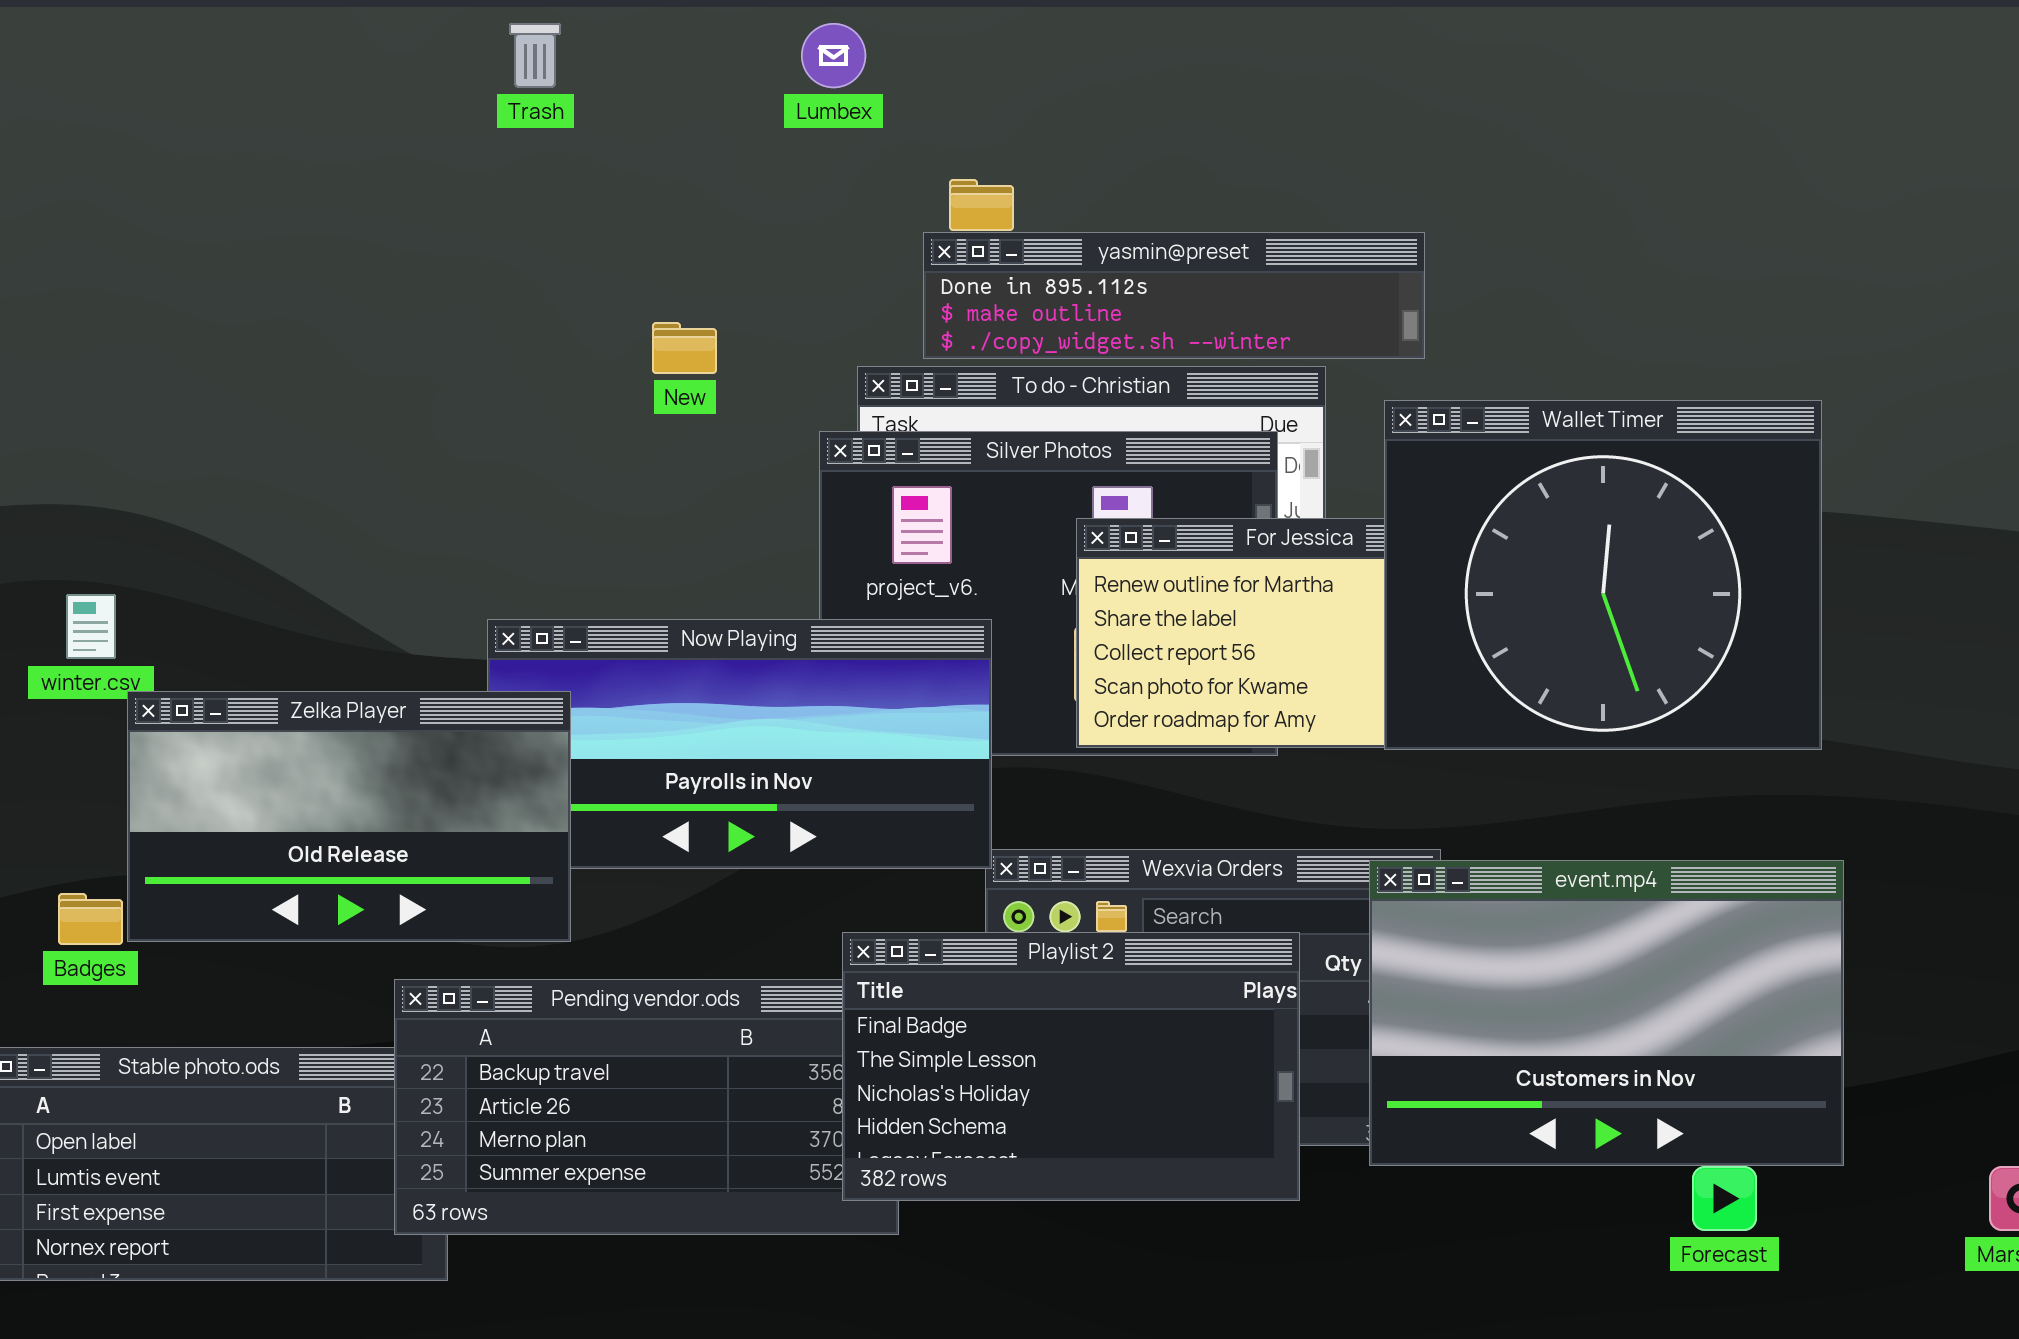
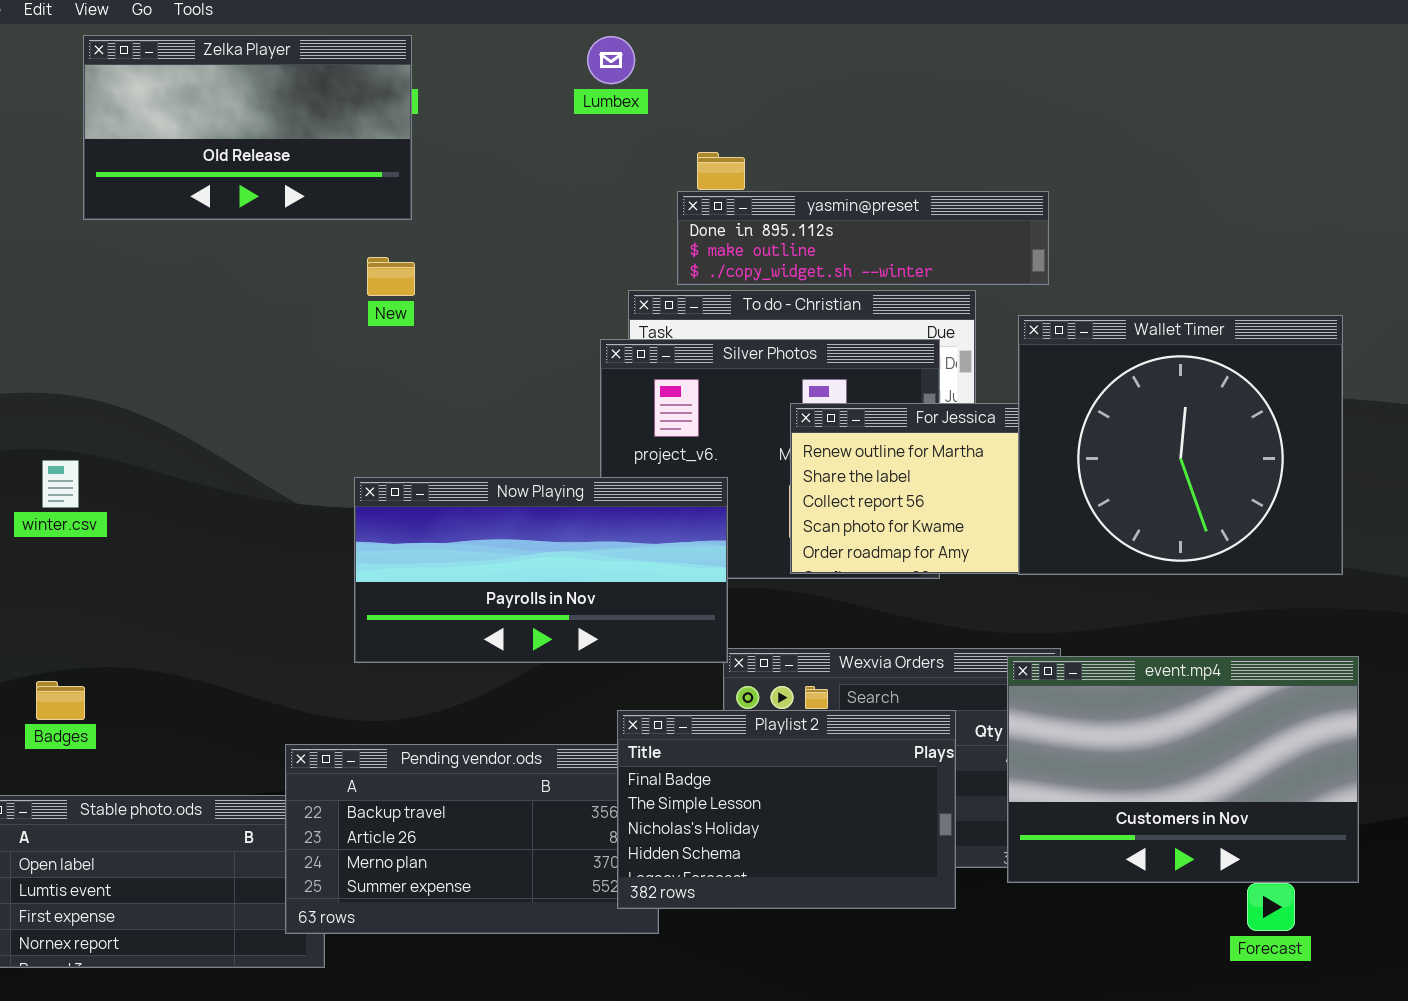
New: [652,322,717,374] -> [367,257,415,296], moved
Zelka Player: [127,691,571,942] -> [83,35,412,220], moved

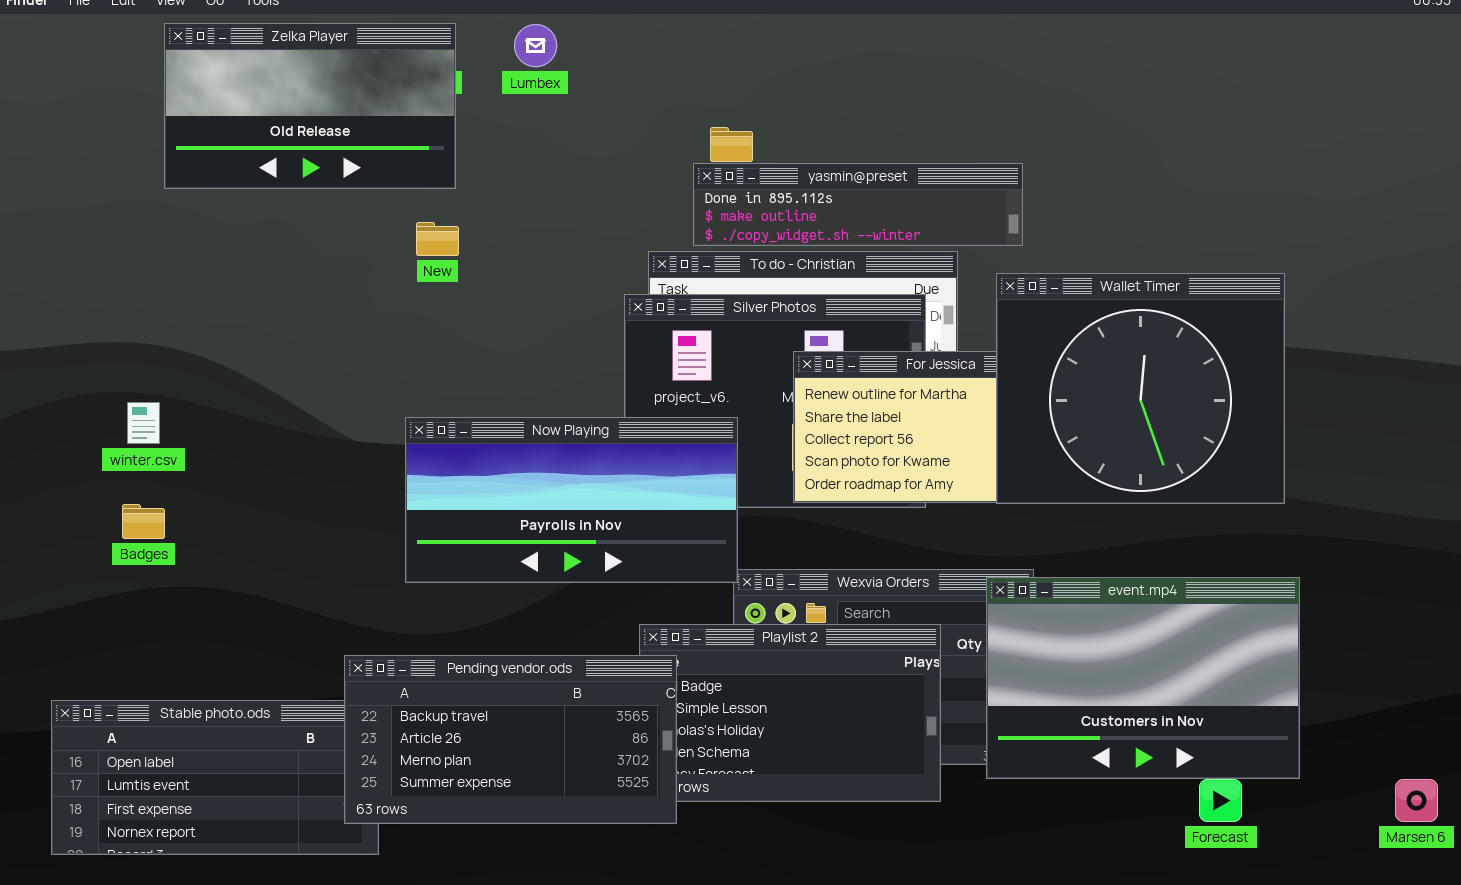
Lumbex: [587,36,635,84] -> [514,24,557,67], moved
Badges: [36,681,85,720] -> [122,504,165,539], moved
Pending vendor.ods: [285,744,659,934] -> [344,655,677,824], raised

